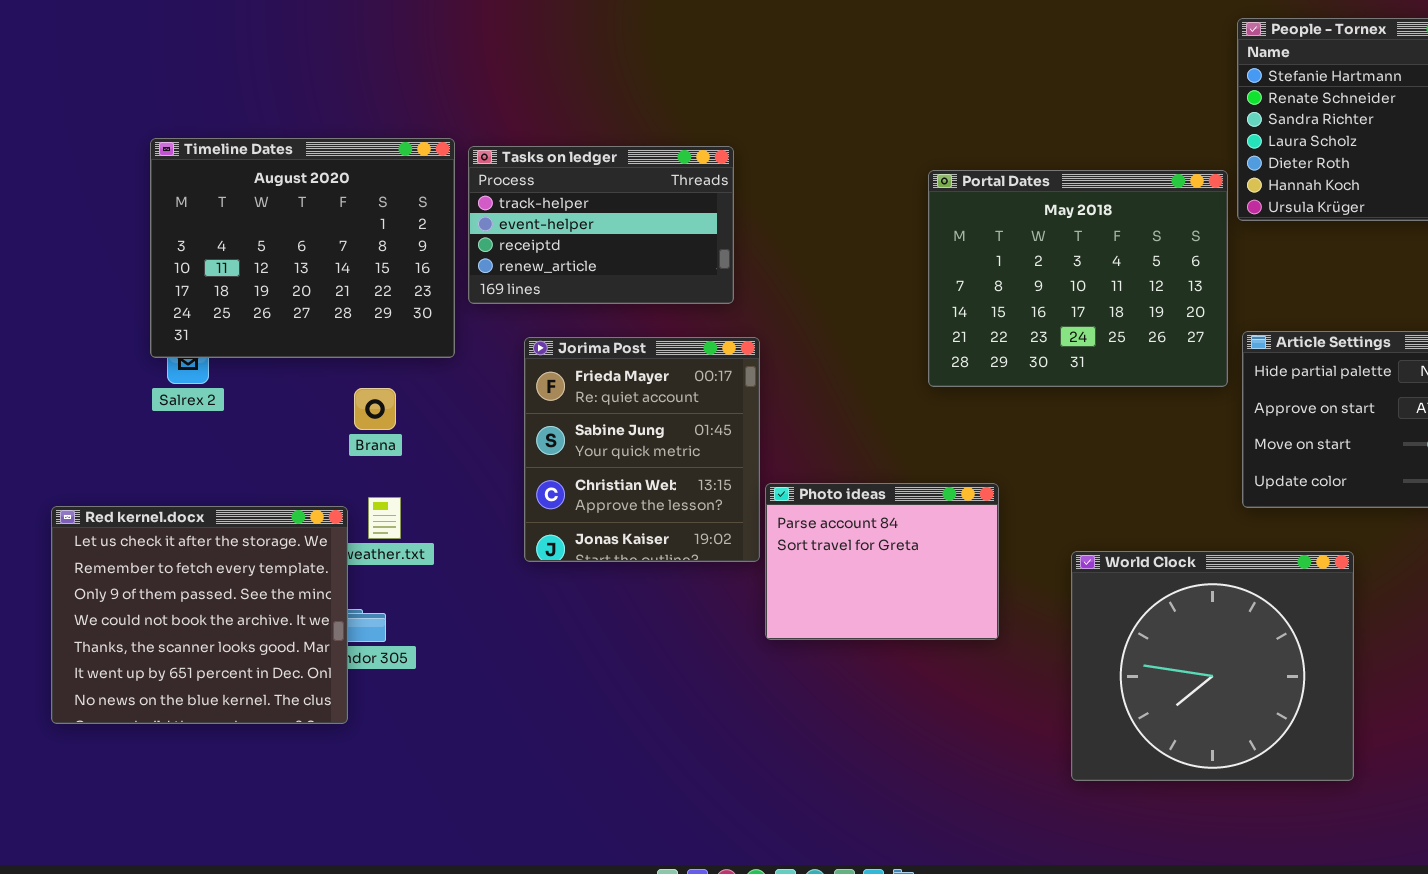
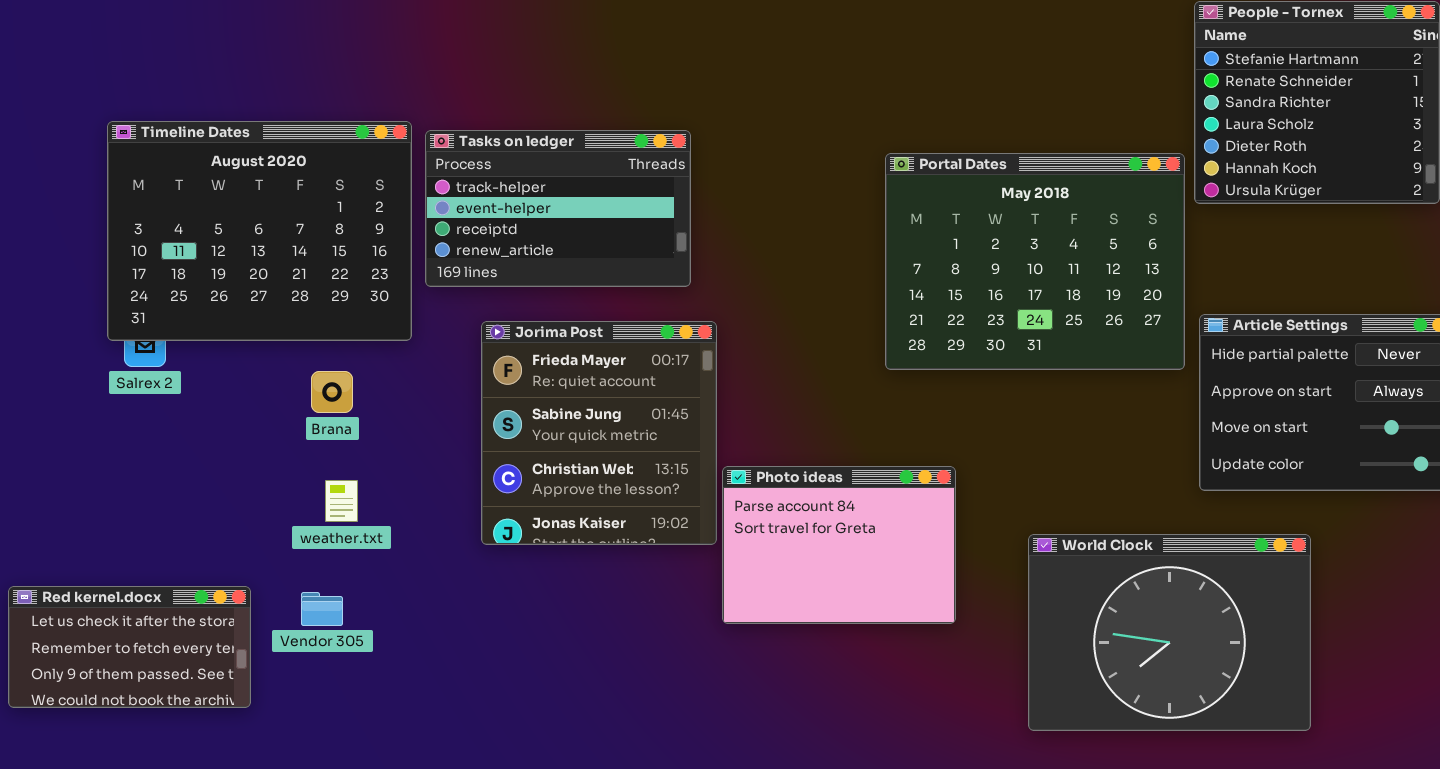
Red kernel.docx: [51,506,348,724] -> [8,586,251,708], resized
World Clock: [1071,551,1354,781] -> [1028,534,1311,731], resized

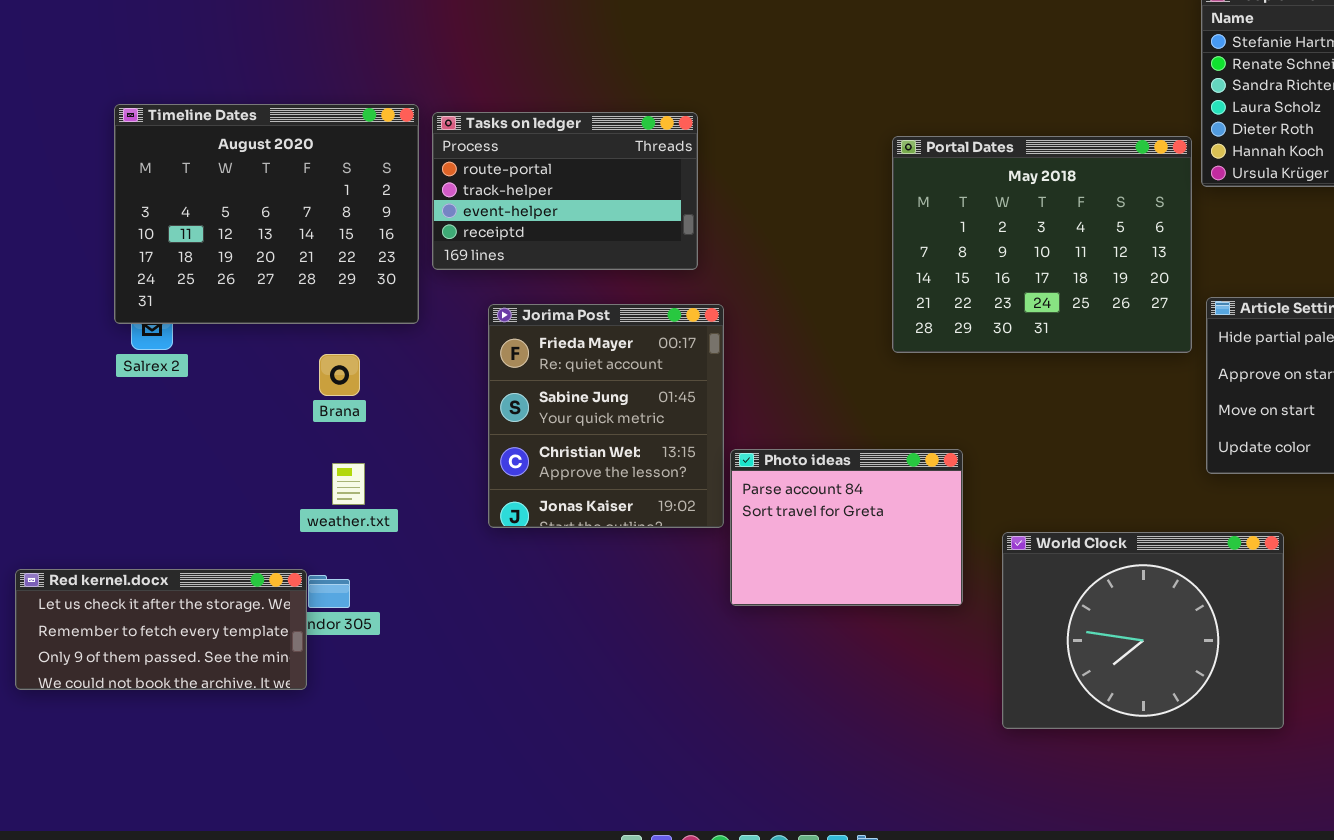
Tasks on ledger: [425,130,691,287] -> [432,112,698,270], scrolled up 1 row
World Clock: [1028,534,1311,731] -> [1002,532,1284,729], moved
Red kernel.docx: [8,586,251,708] -> [15,569,307,690], resized

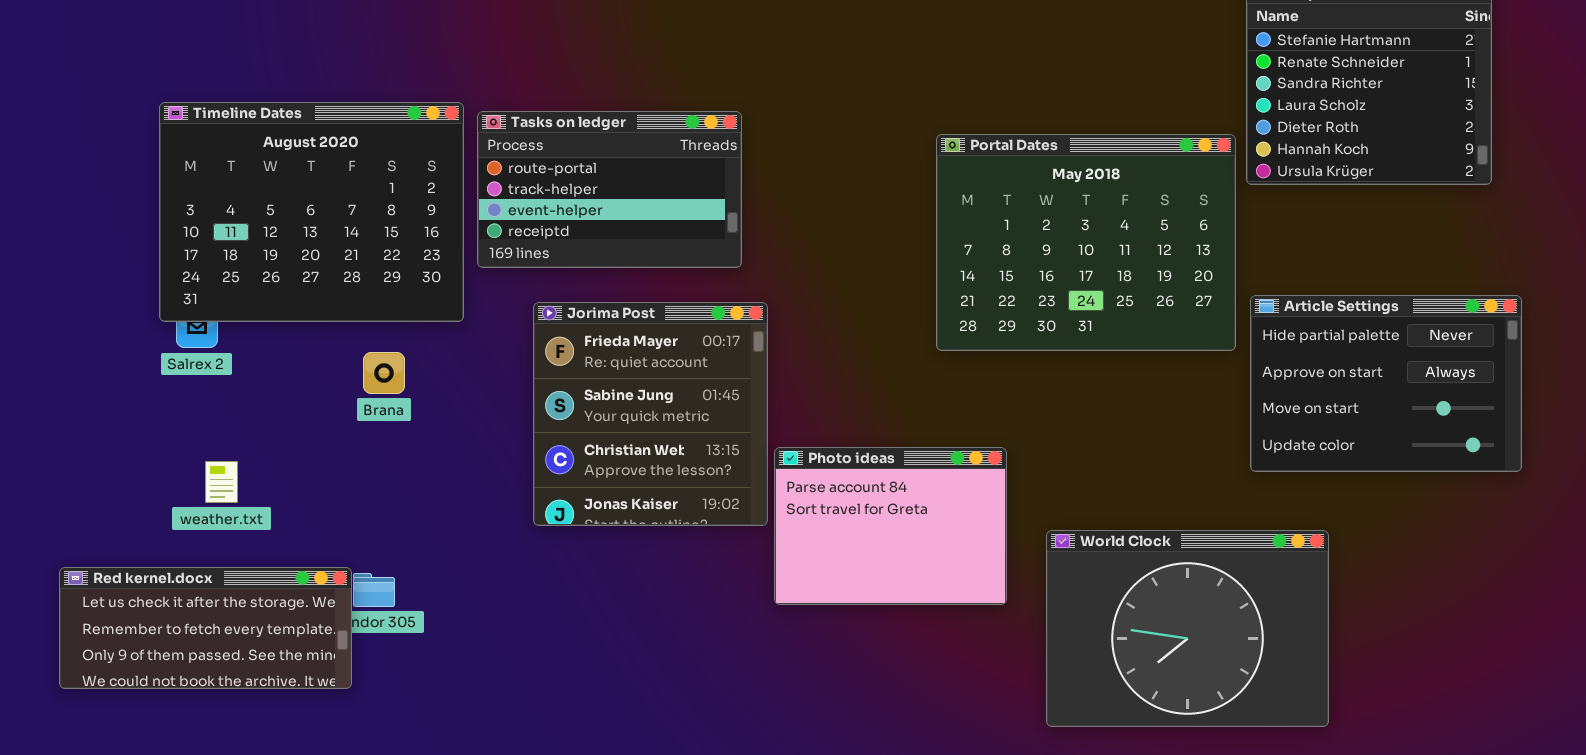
weather.txt: [332,463,365,505] -> [205,461,238,503], moved

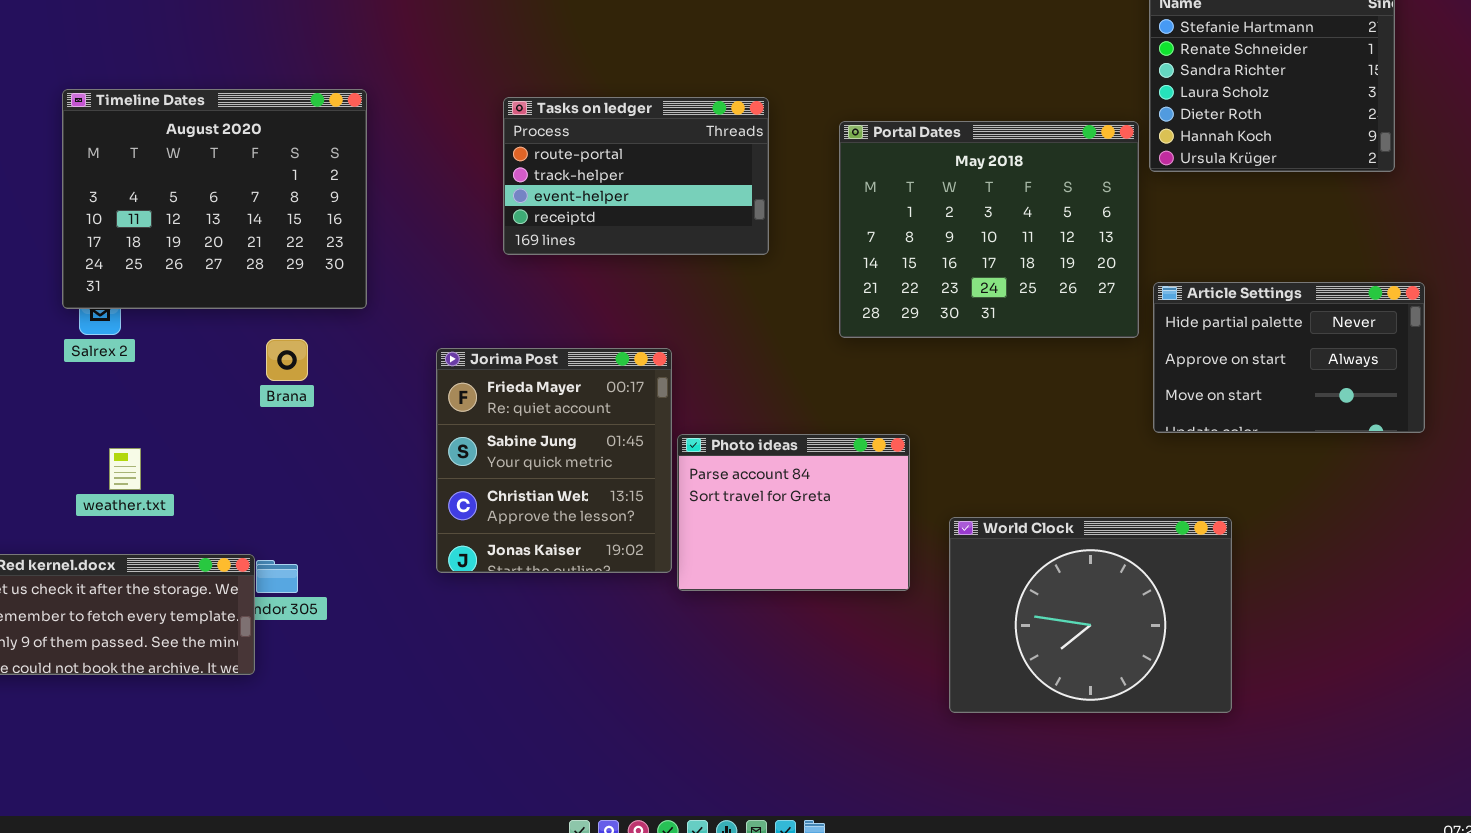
Tasks on ledger: [477,111,742,268] -> [503,97,769,255], moved
Article Settings: [1250,295,1522,472] -> [1153,282,1425,433], resized
Jorima Post: [533,302,768,526] -> [436,348,672,573], moved

